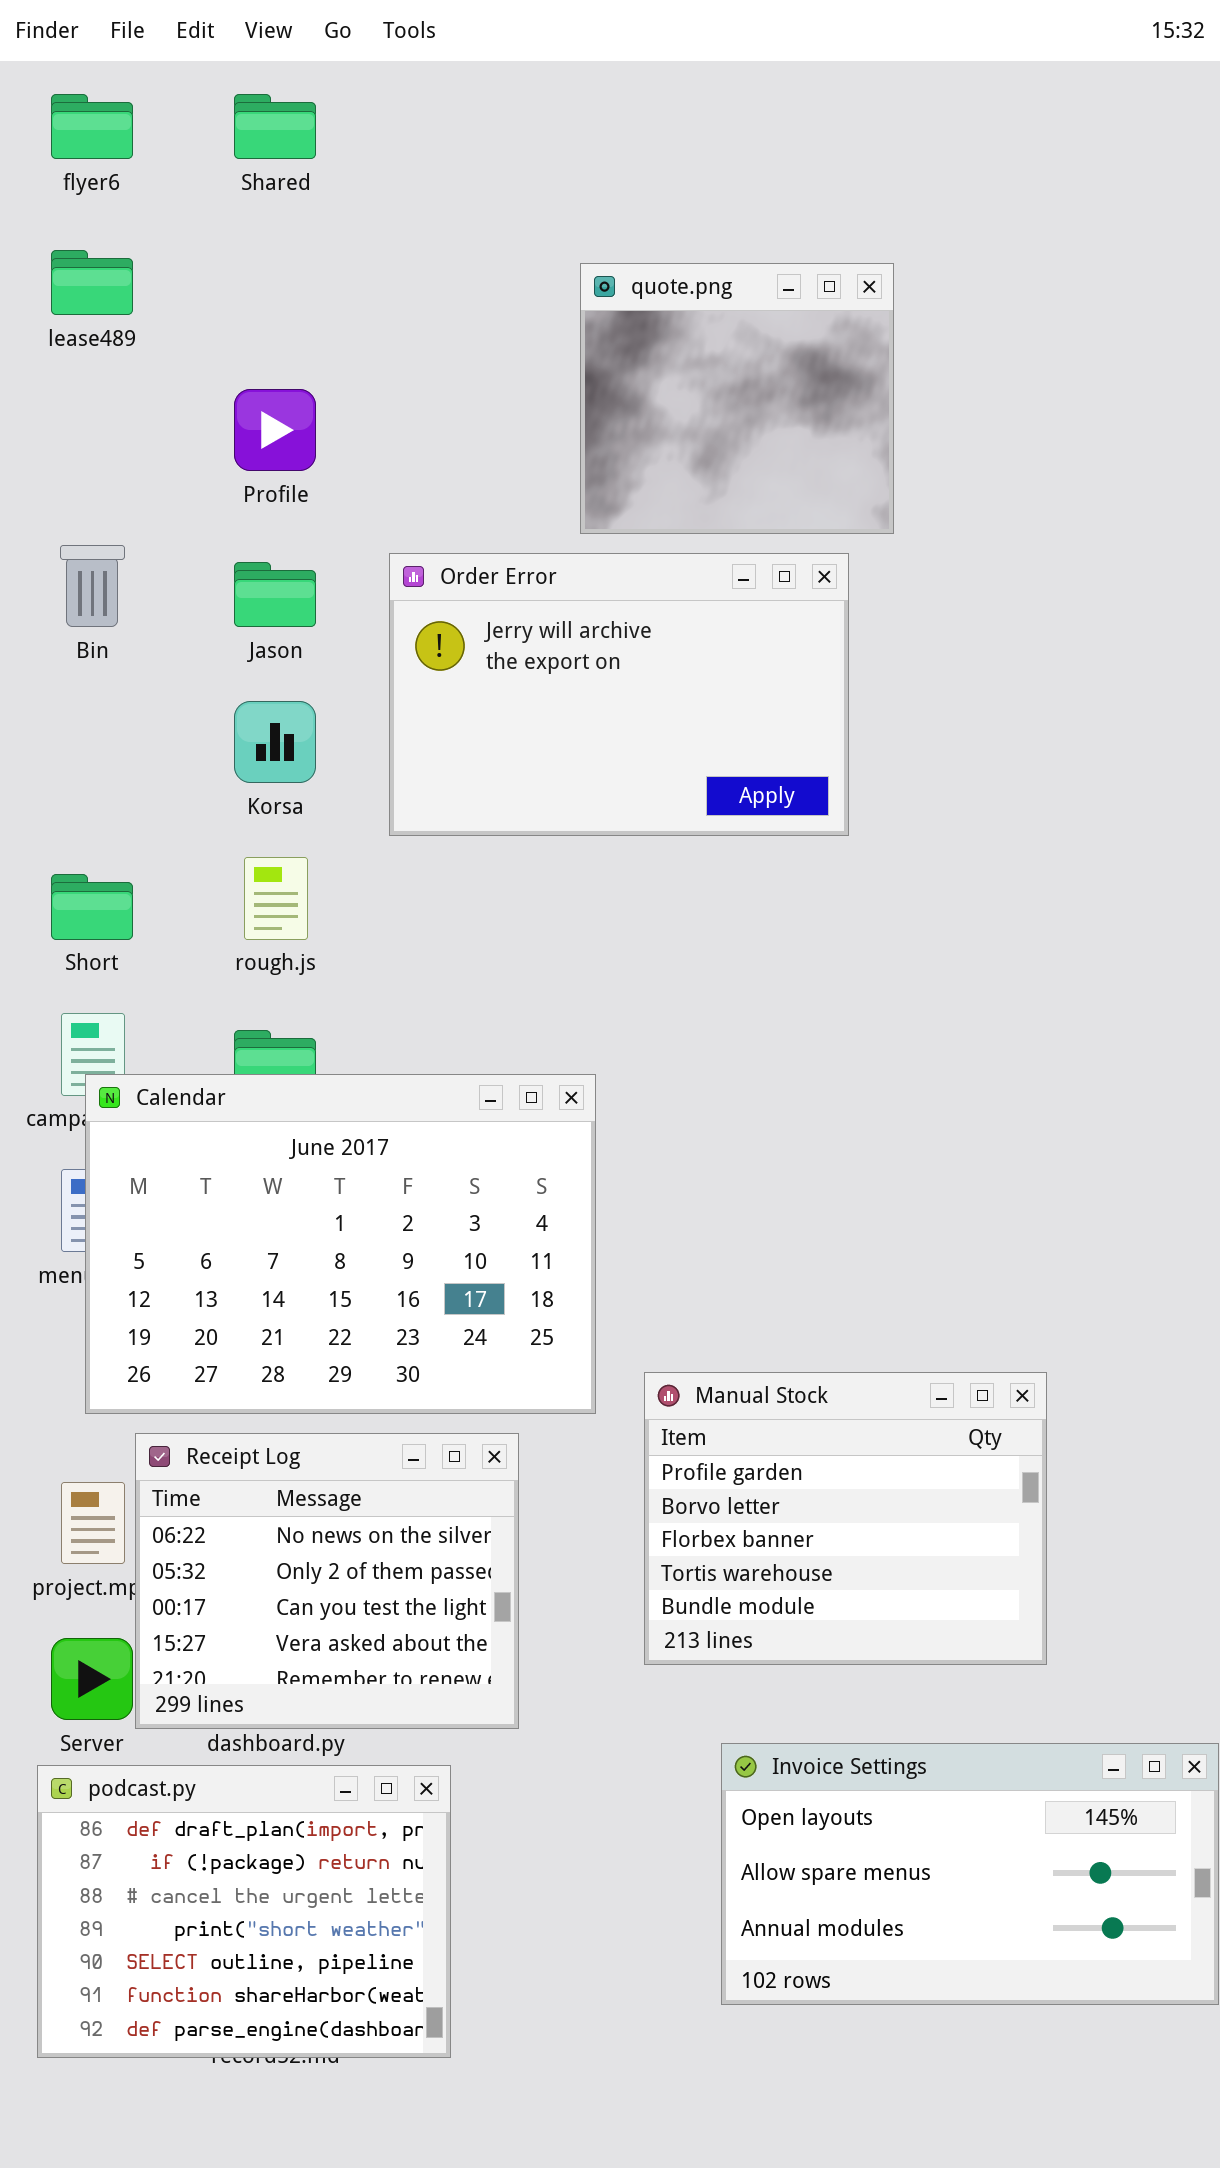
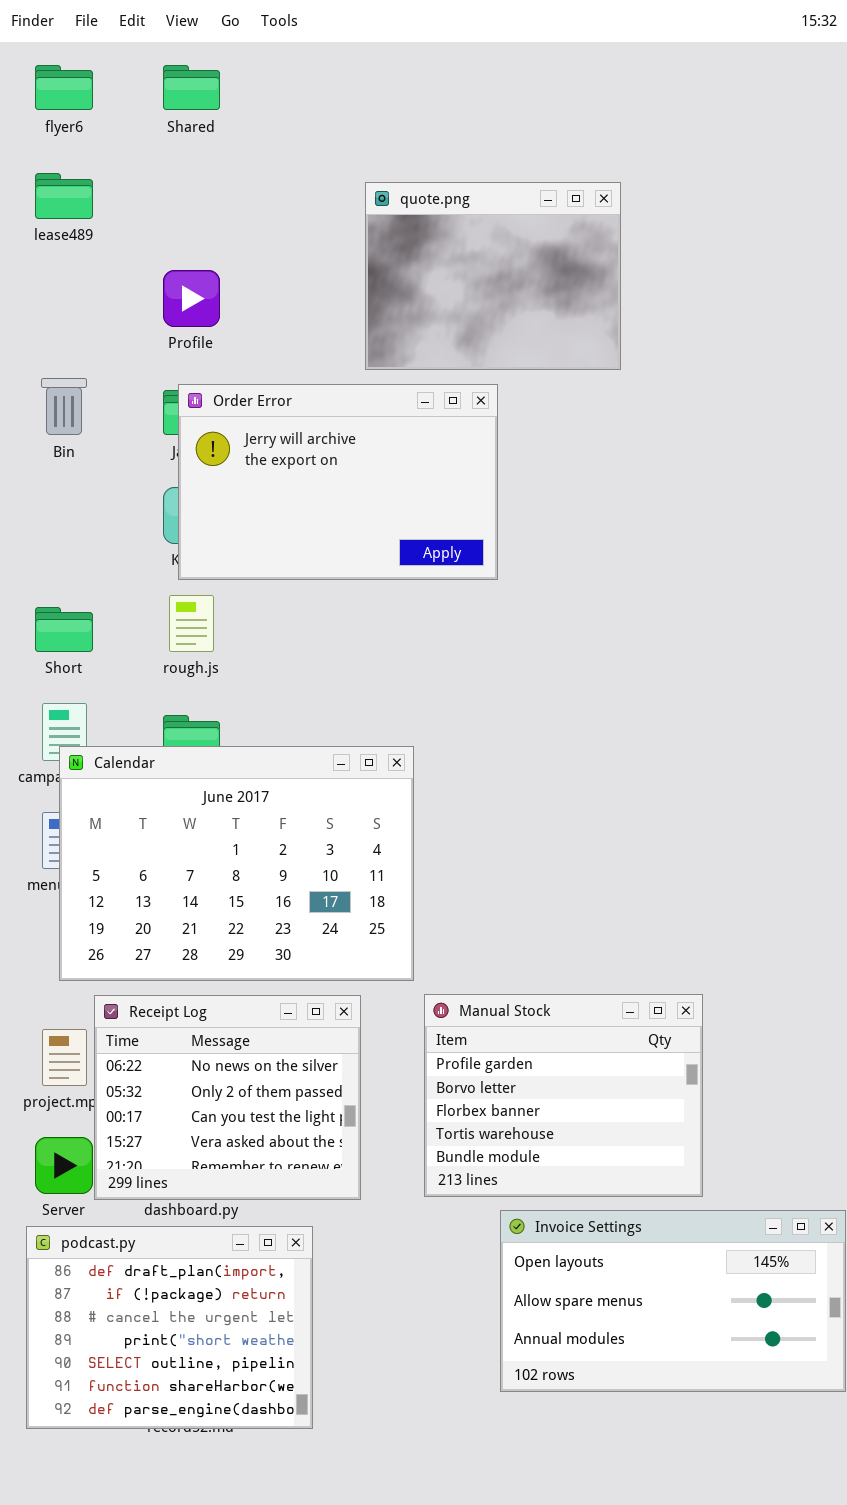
quote.png: [580,263,894,534] -> [365,182,621,370], resized
Order Error: [389,553,849,836] -> [178,384,498,580], moved
Manual Stock: [644,1372,1047,1665] -> [424,994,703,1197], moved

